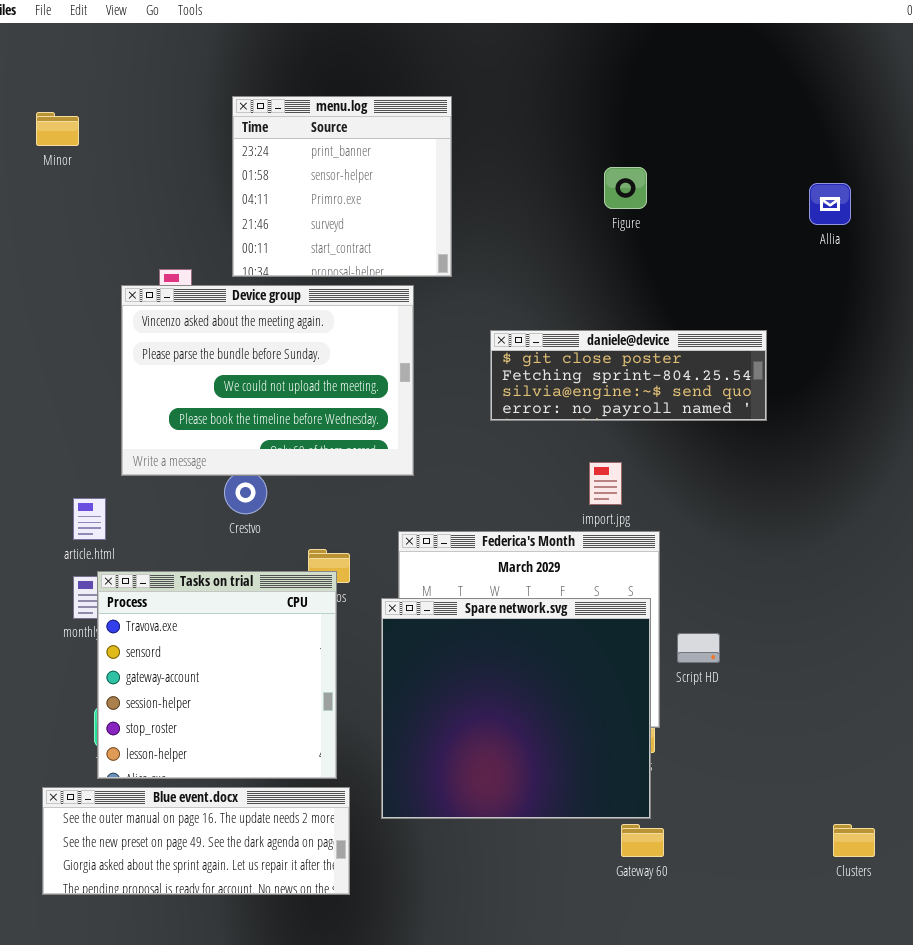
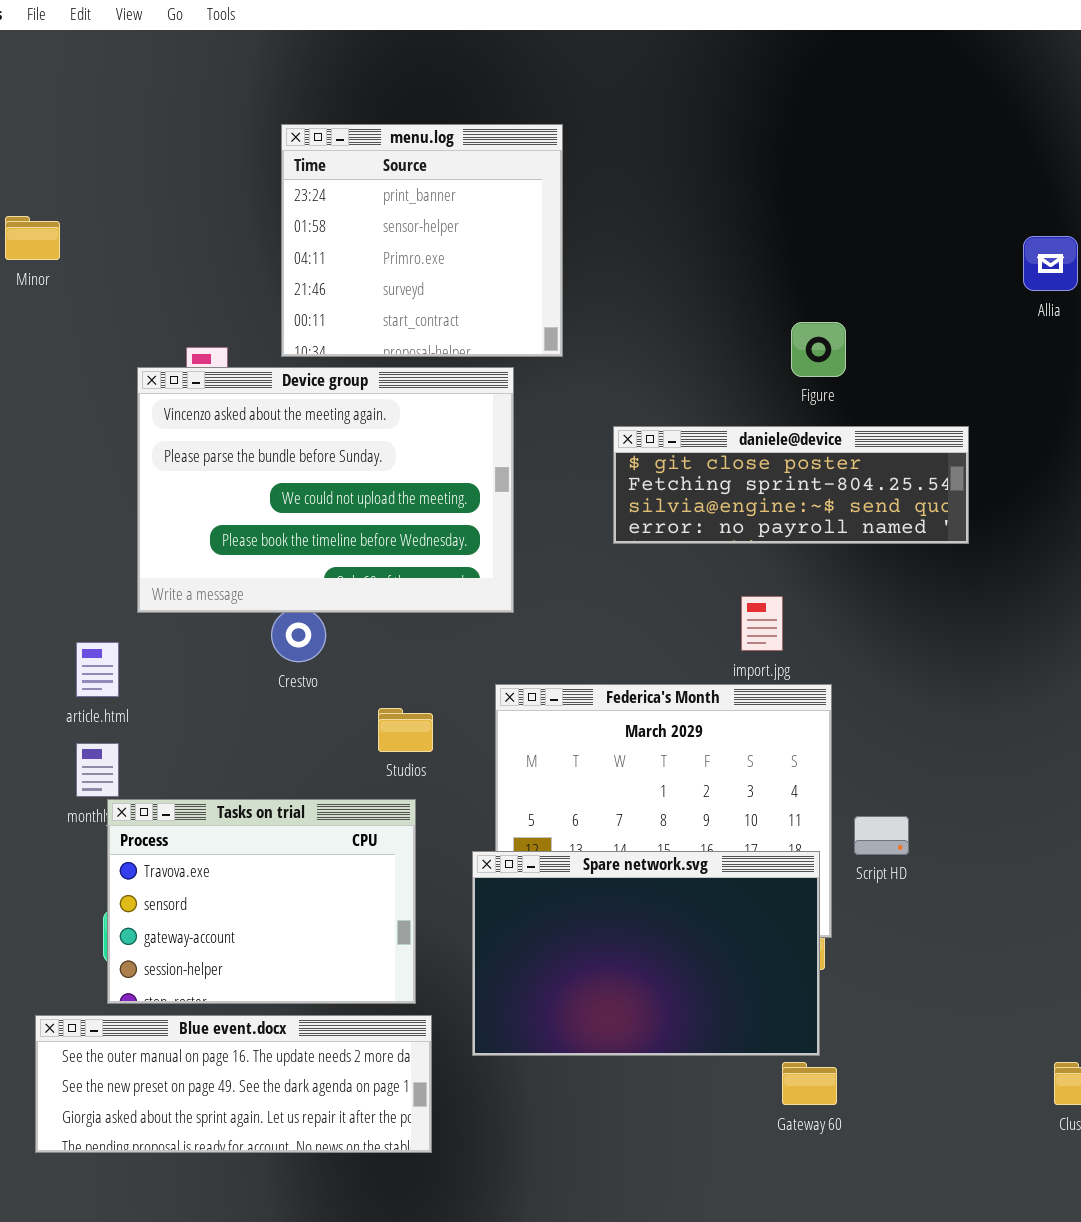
Minor: [36,112,79,146] -> [5,216,60,260], moved
Figure: [604,167,647,209] -> [791,322,846,377], moved
Tasks on trial: [97,571,337,779] -> [107,799,416,1004], resized
Spare network.svg: [381,598,651,819] -> [472,851,820,1056], resized

